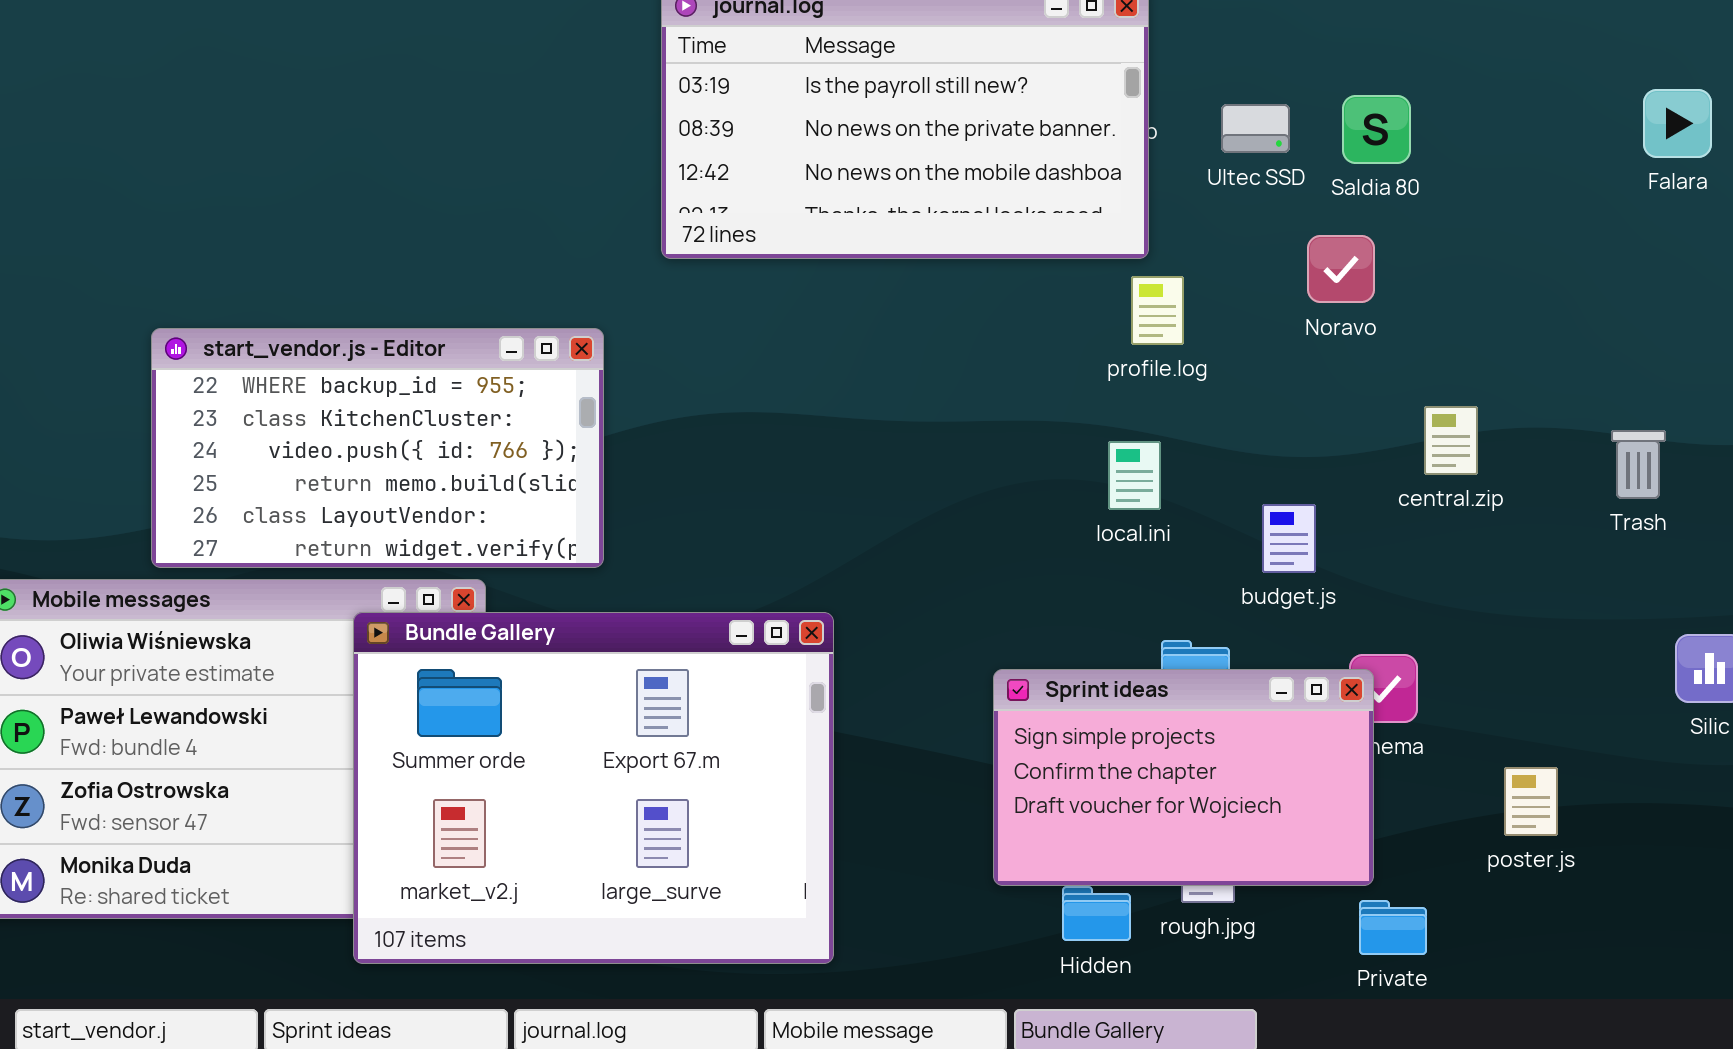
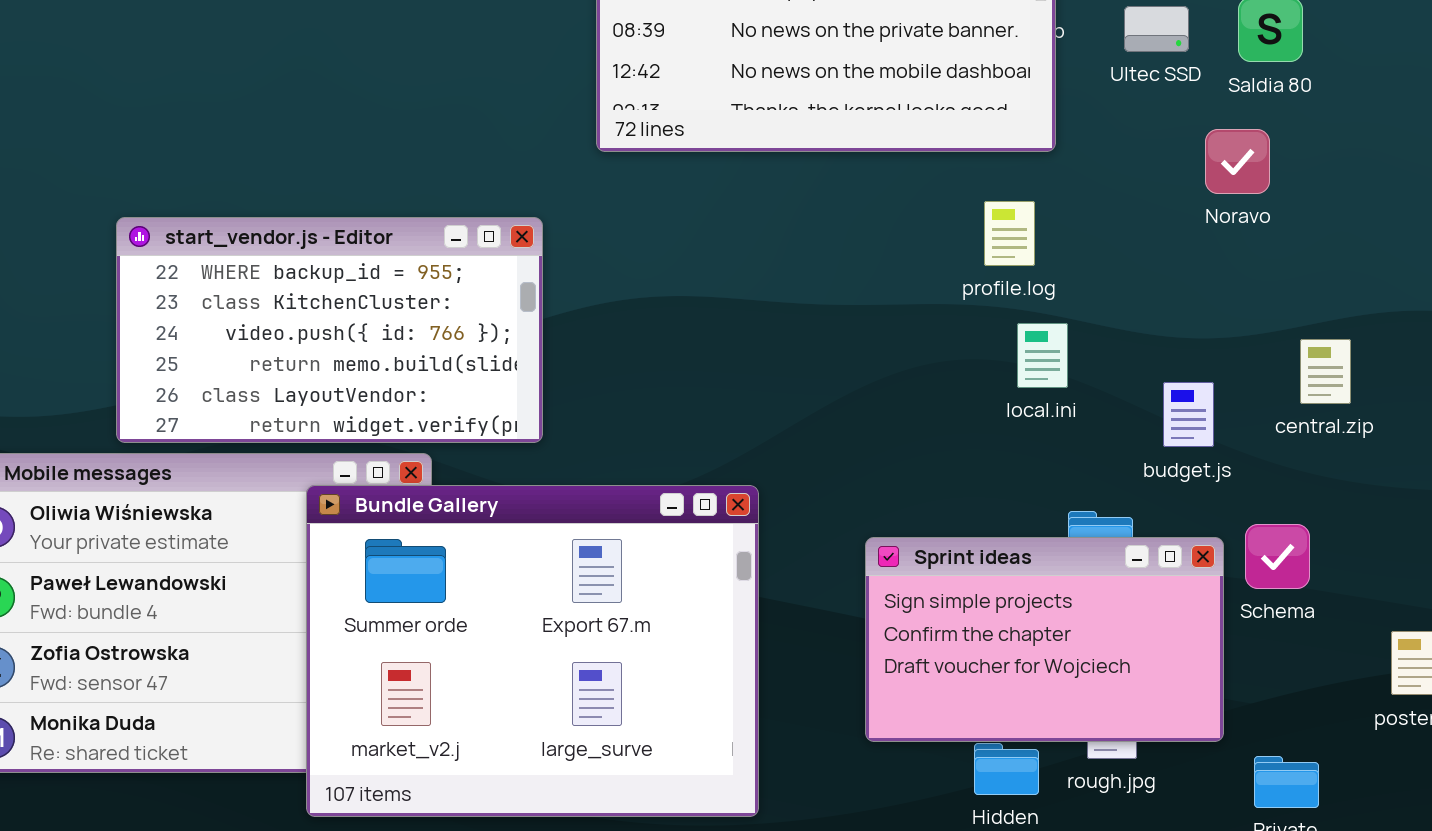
profile.log: [1131,276,1184,345] -> [984,201,1035,266], moved
central.zip: [1424,406,1478,475] -> [1300,339,1351,404], moved
Sprint ideas: [993,669,1374,886] -> [865,537,1224,742], moved

